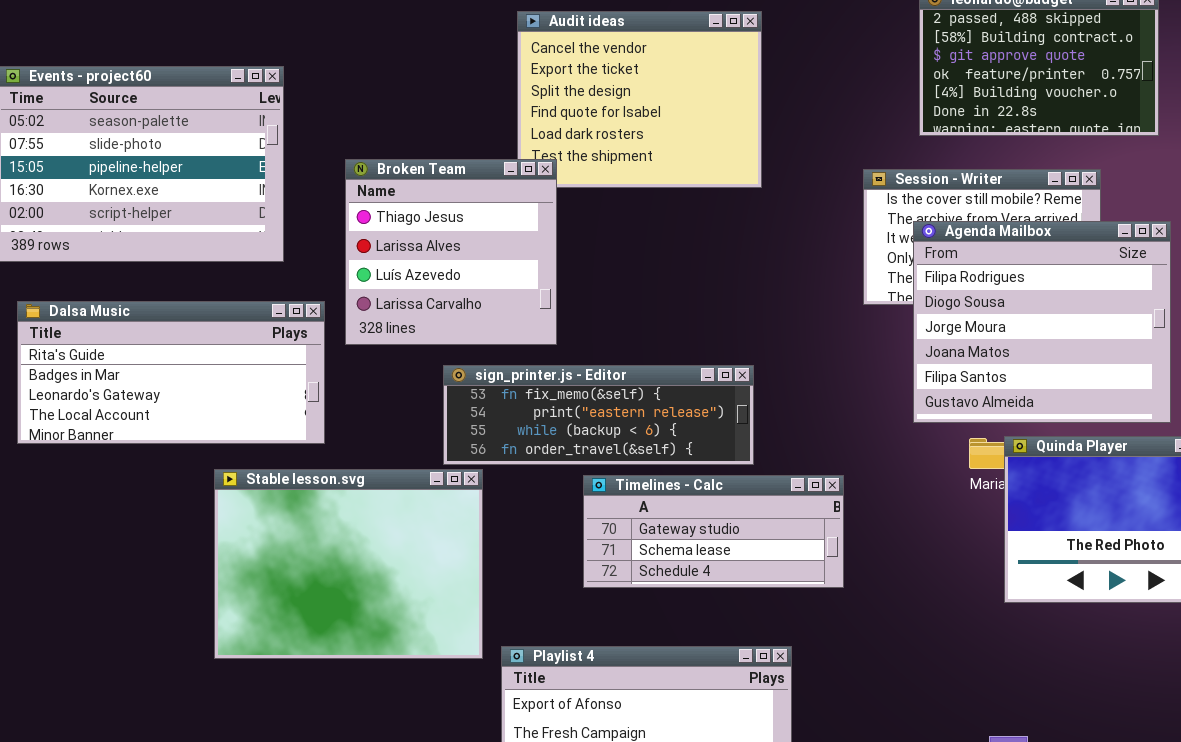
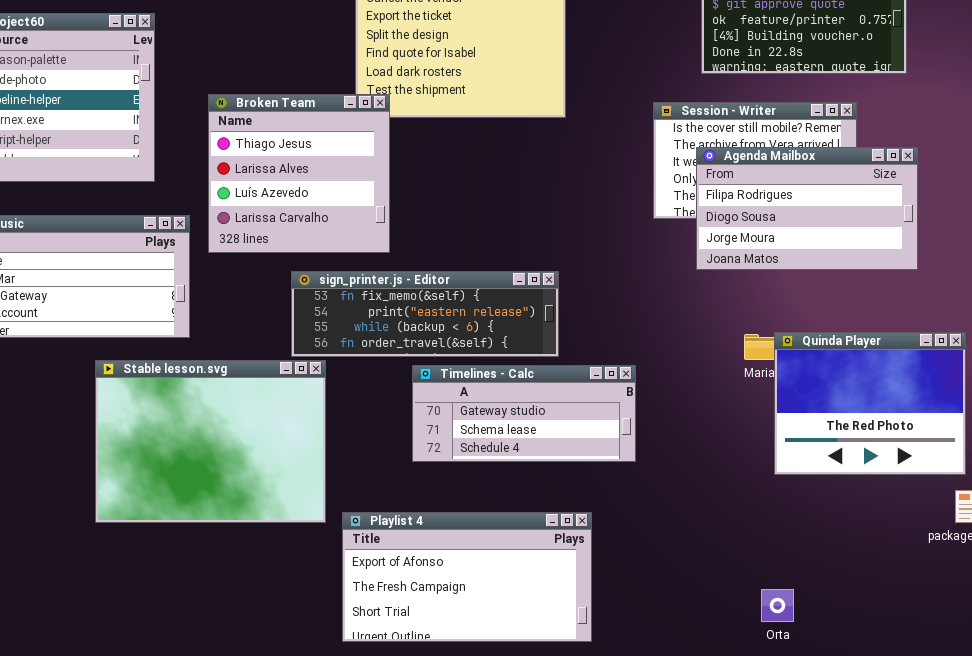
Agenda Mailbox: [913,221,1171,423] -> [696,147,918,270], resized

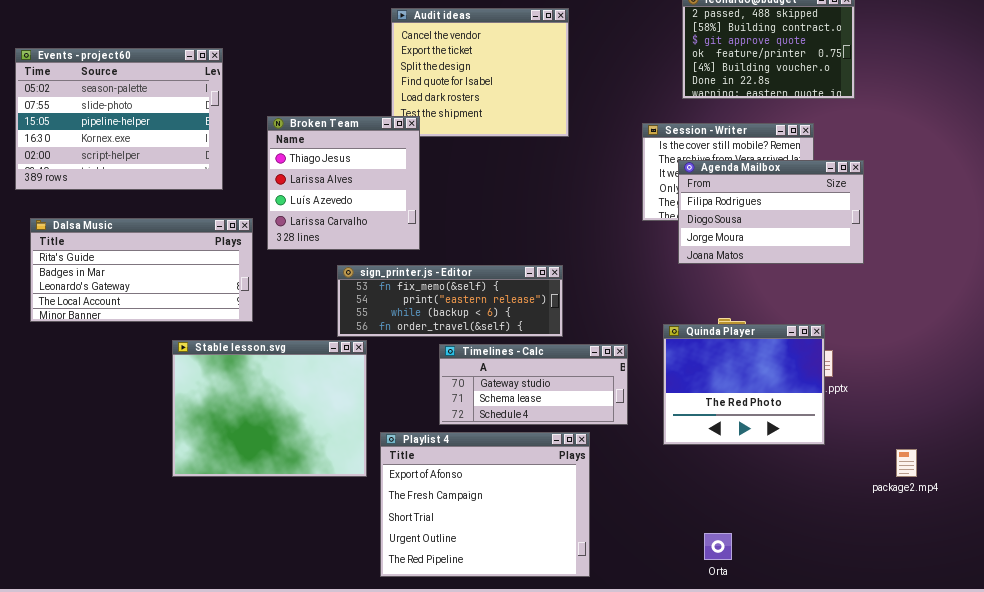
Quinda Player: [774,332,966,475] -> [663,324,825,445], moved
Playlist 4: [342,512,592,642] -> [380,432,590,577], resized
Orta: [761,589,794,622] -> [704,533,732,560], moved

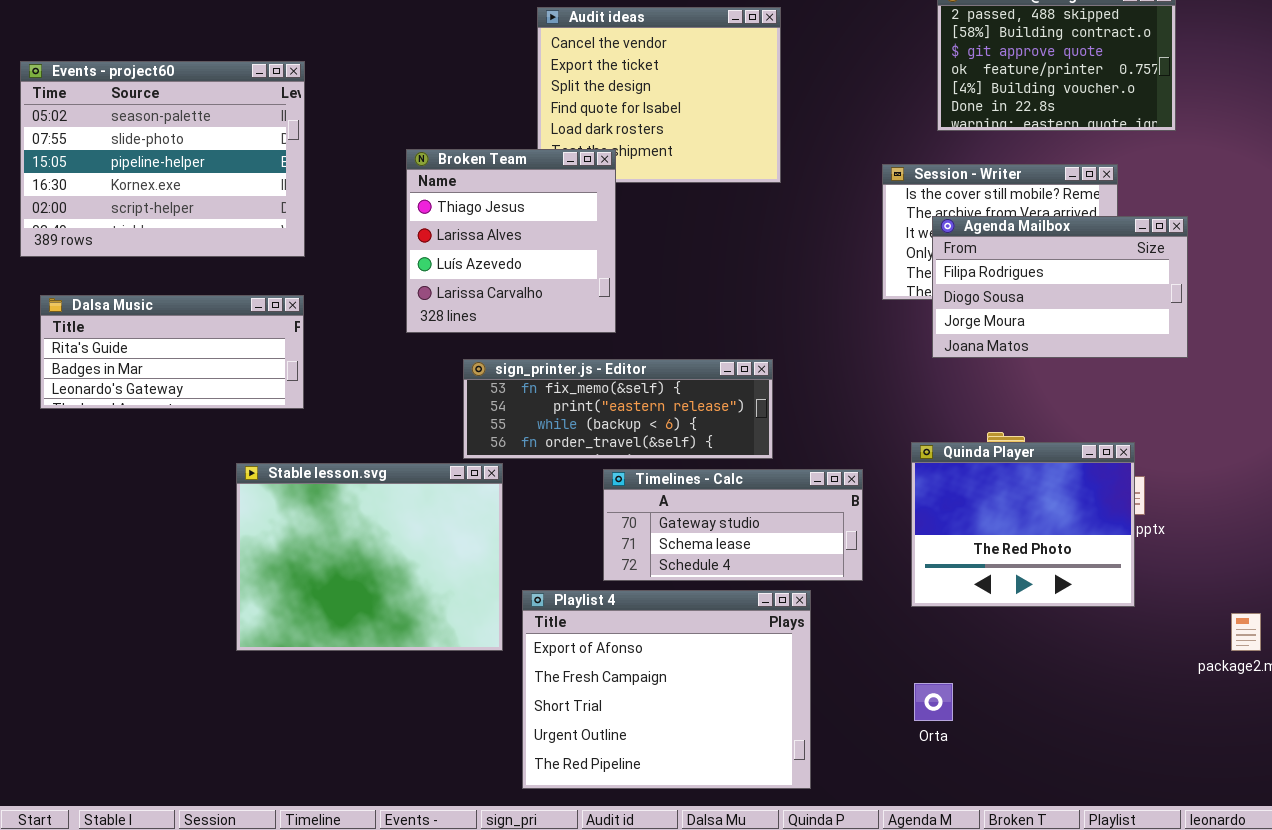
Broken Team: [267,116,420,250] -> [406,149,616,333], moved
Dalsa Music: [30,218,253,322] -> [40,295,304,409], resized
Orta: [704,533,732,560] -> [914,683,953,721], moved

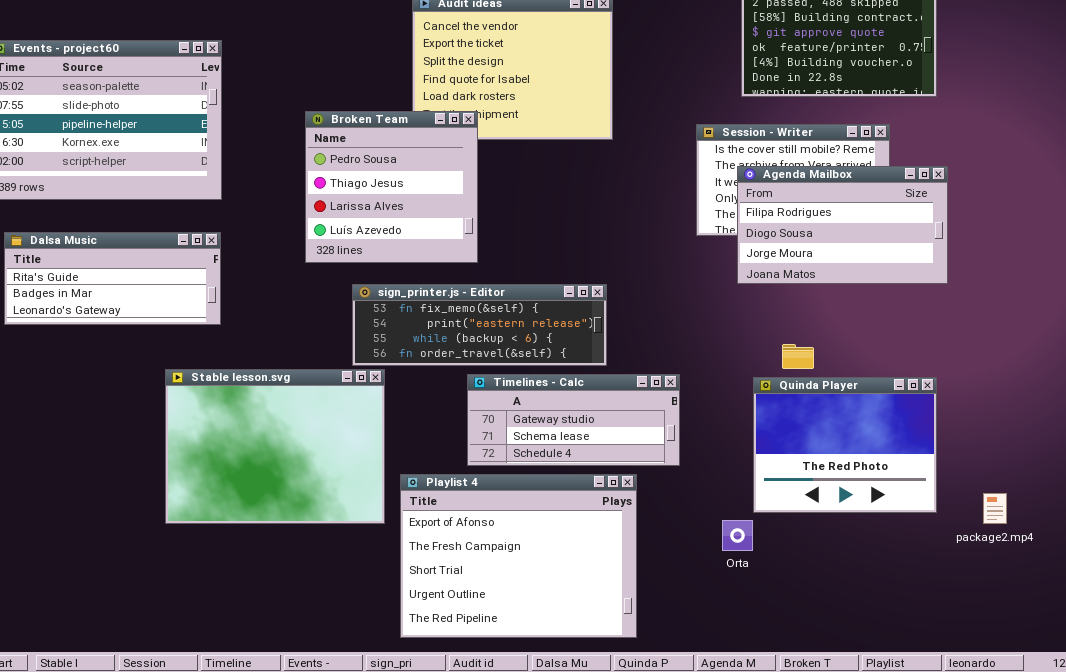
Broken Team: [406,149,616,333] -> [305,111,478,263], scrolled up 1 row
Quinda Player: [911,442,1135,607] -> [753,377,937,513], moved
Orta: [914,683,953,721] -> [722,520,753,551], moved

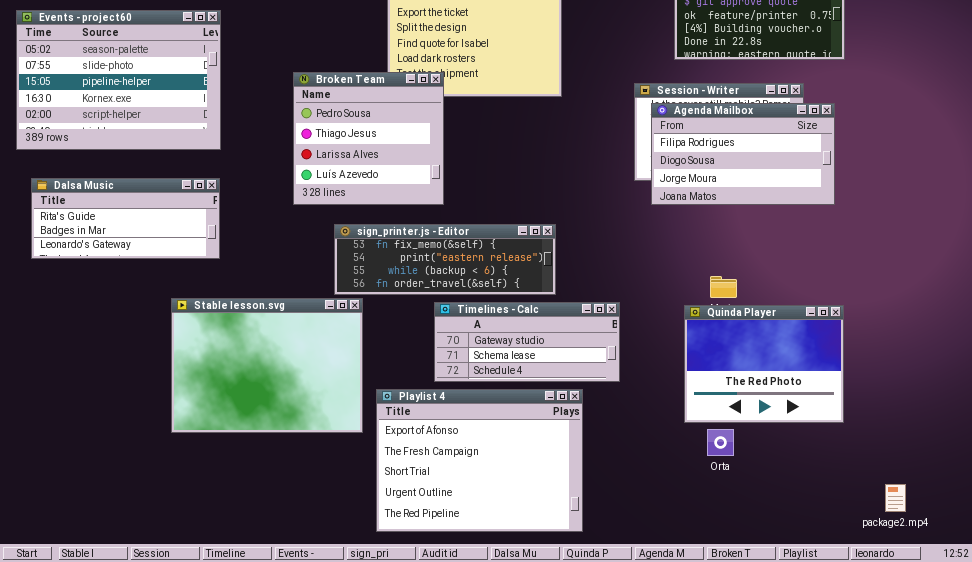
Agenda Mailbox: [737,166,948,284] -> [651,103,835,205], moved
package2.mp4: [983,493,1007,524] -> [885,484,906,512], moved
Orta: [722,520,753,551] -> [707,429,734,456], moved

